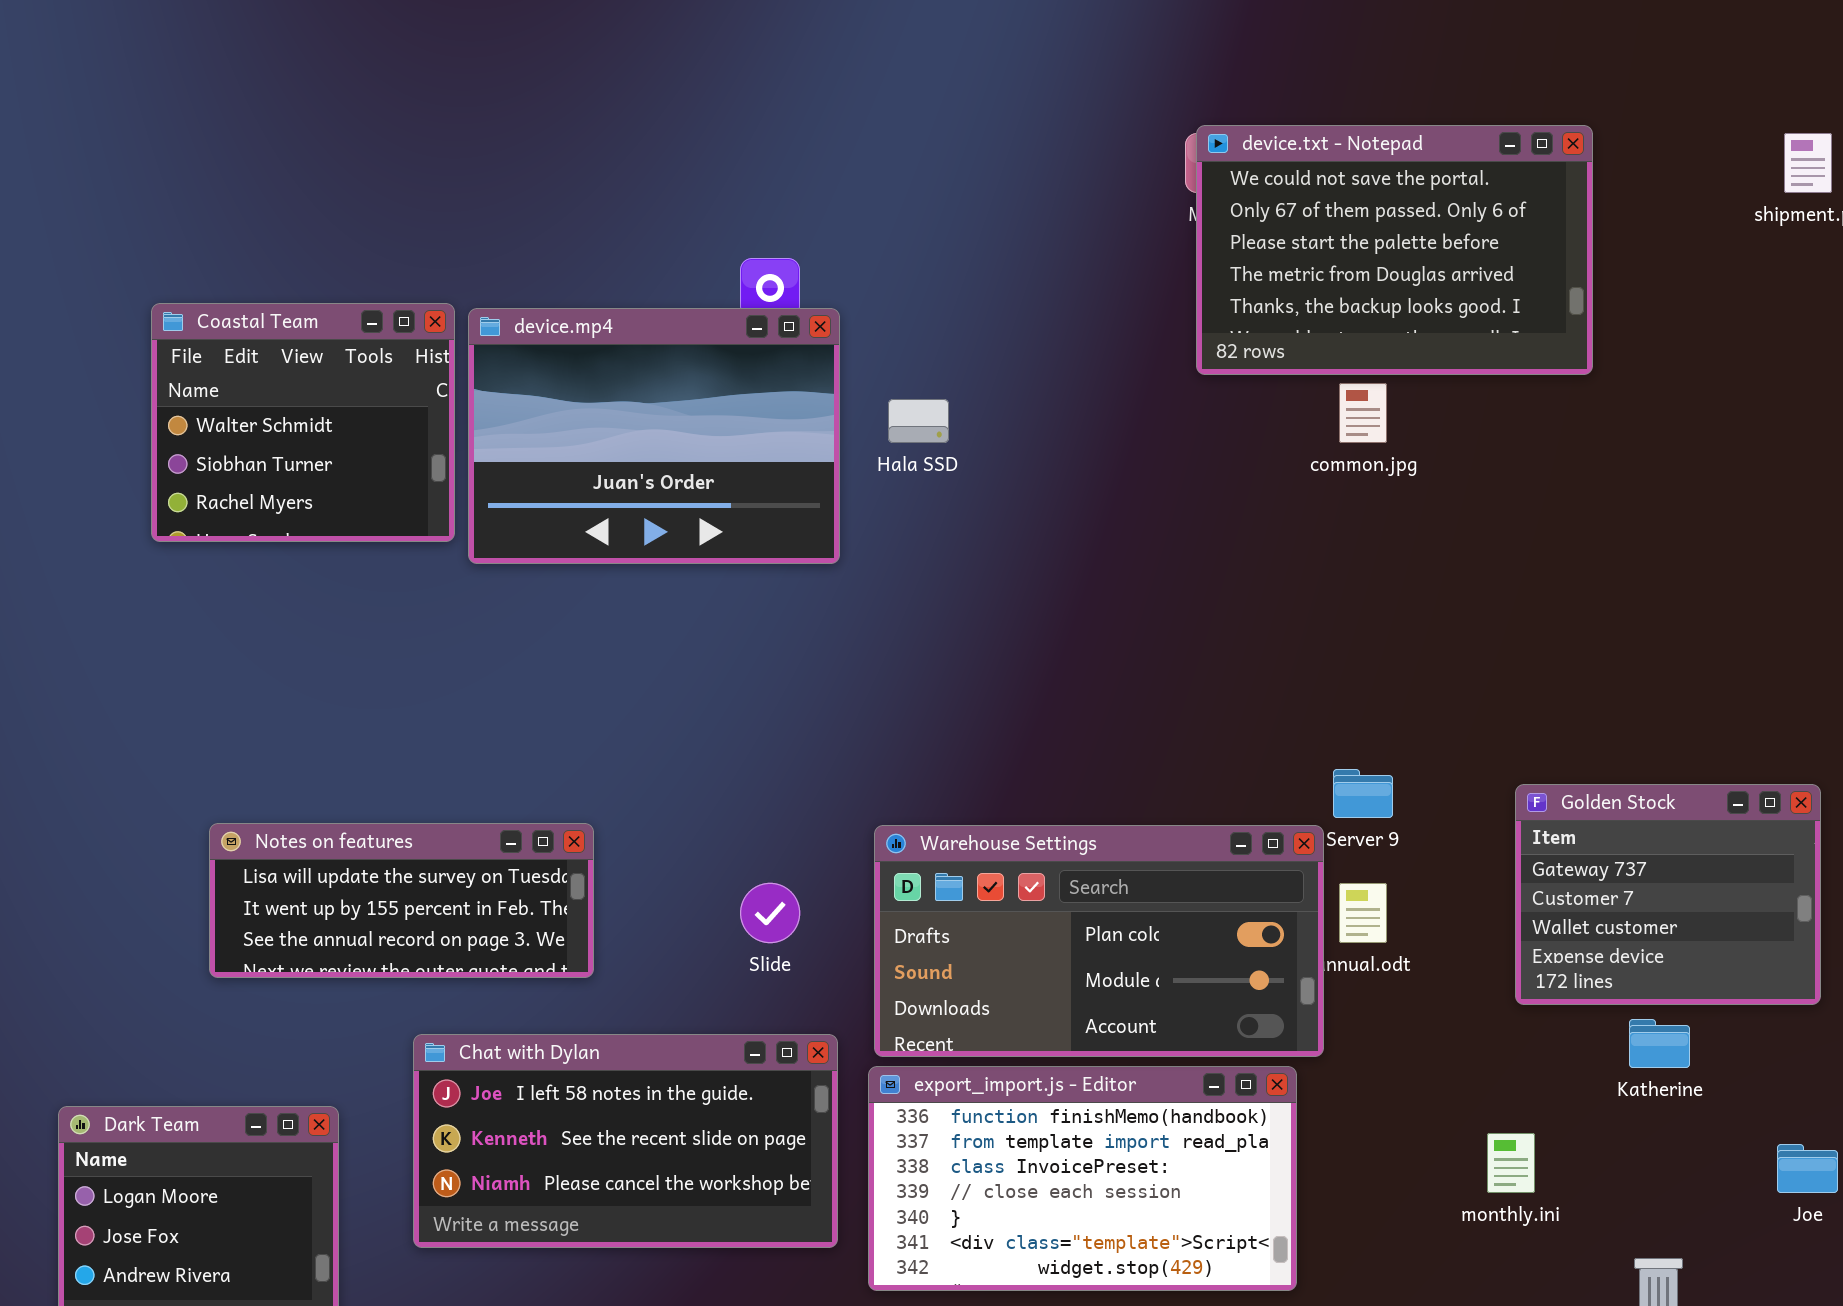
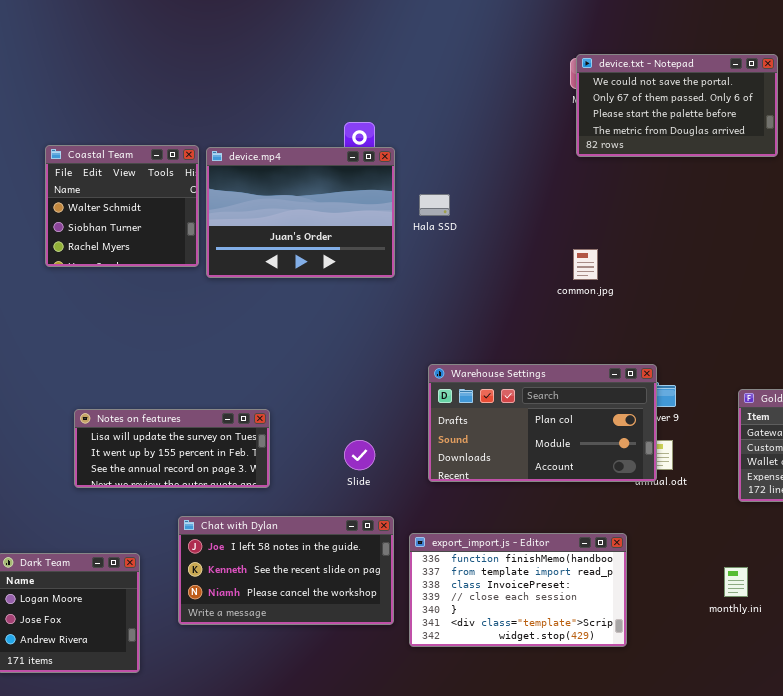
device.txt - Notepad: [1196,125,1593,375] -> [576,54,778,157], resized
common.jpg: [1339,383,1387,443] -> [573,249,598,280], moved
Warehouse Settings: [874,825,1324,1057] -> [428,364,657,482], moved

